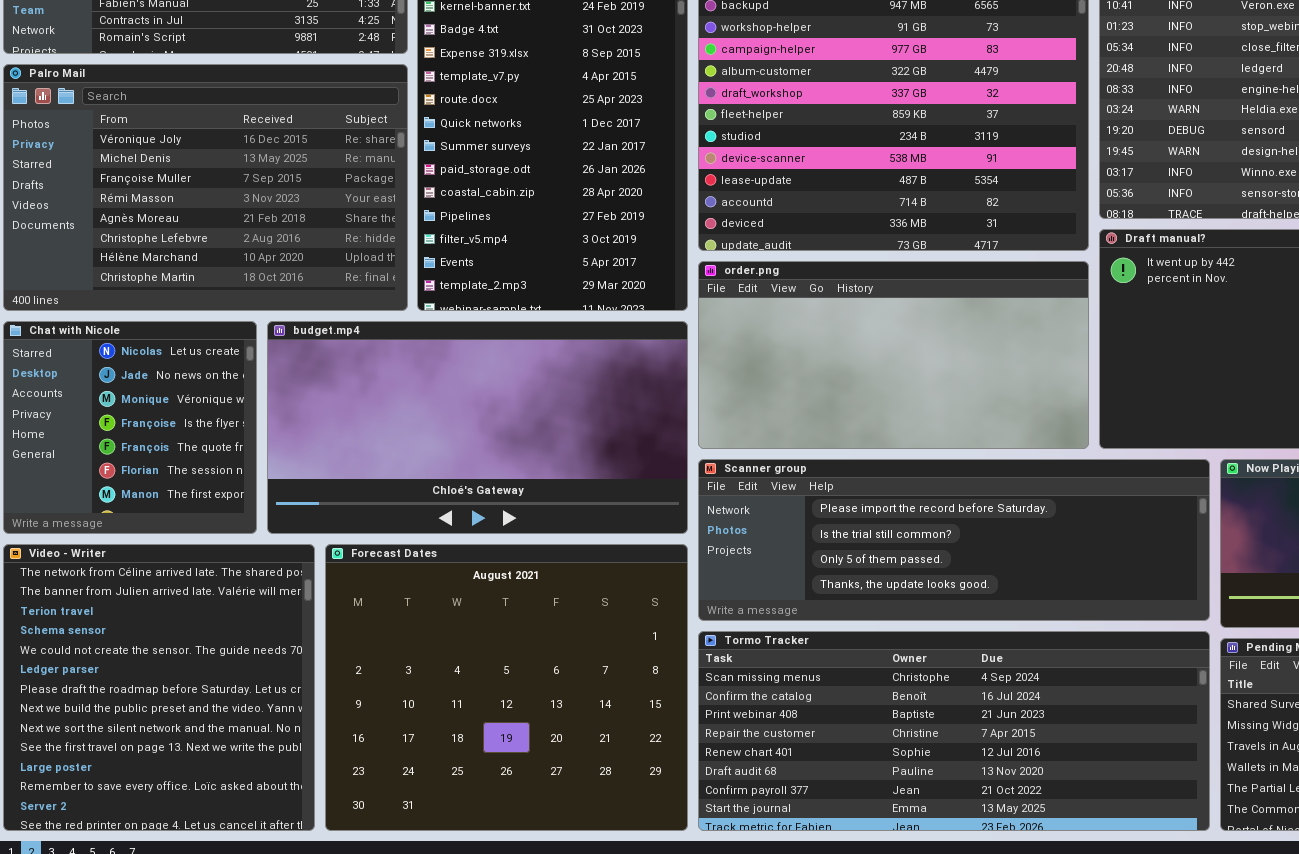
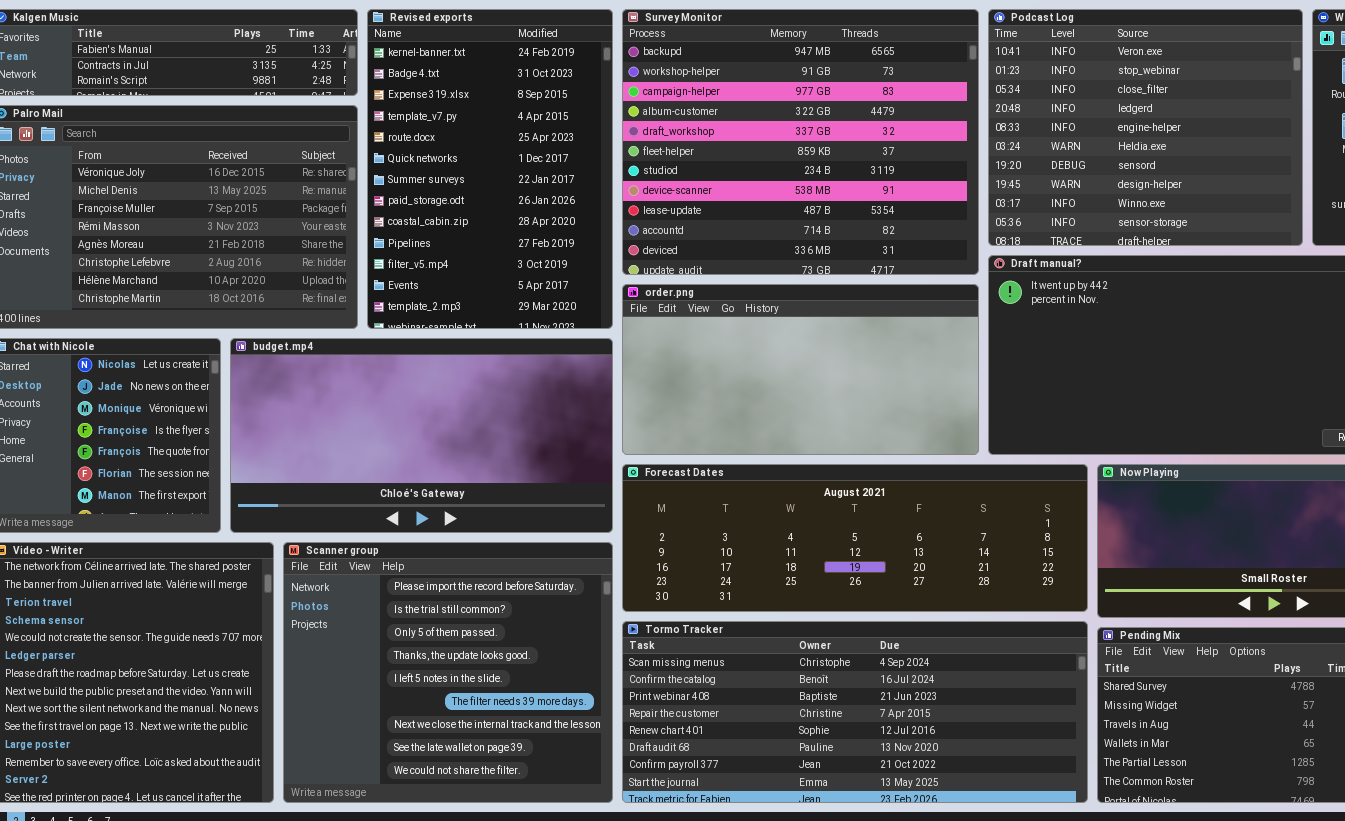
Scanner group: [698,459,1210,621] -> [283,542,613,803], moved, resized
Forecast Dates: [325,544,688,831] -> [622,464,1088,612], moved, resized

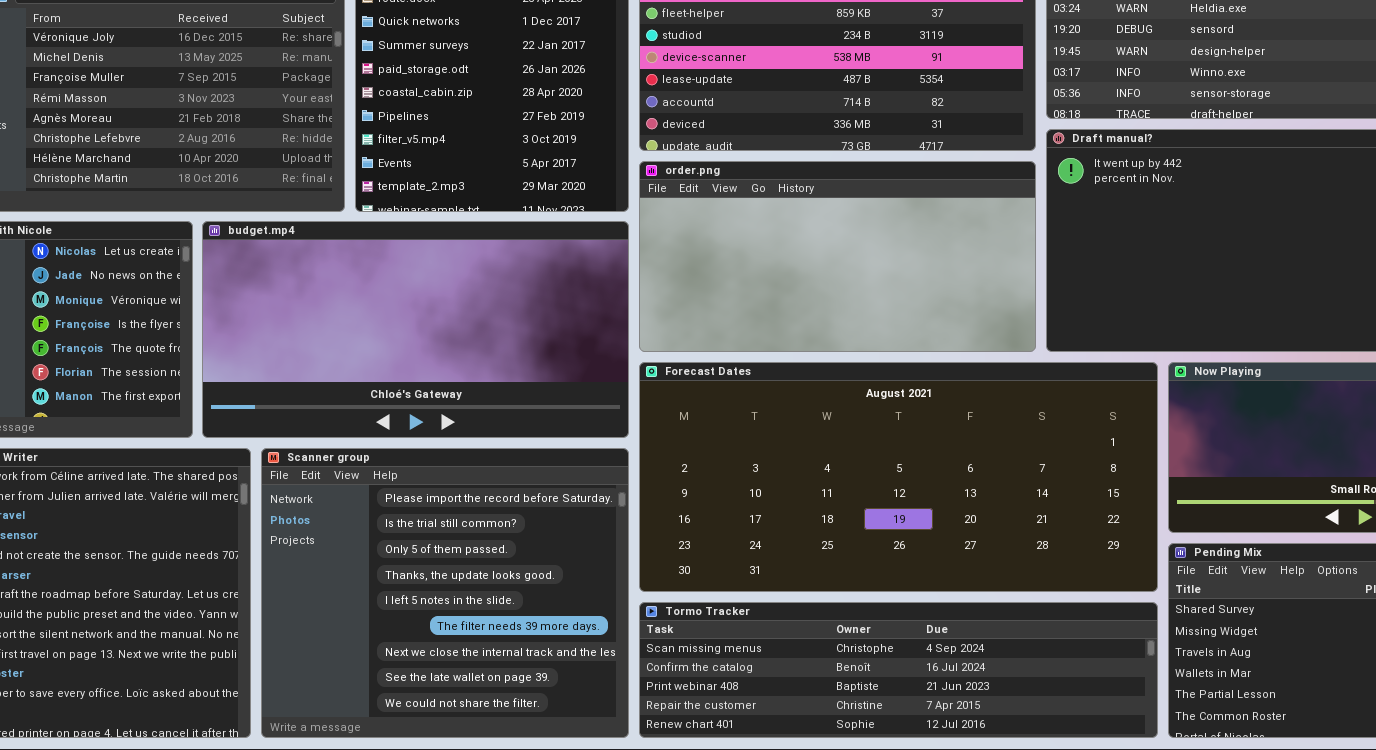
Forecast Dates: [622,464,1088,612] -> [639,362,1158,592], resized
Tormo Tracker: [622,621,1088,803] -> [639,602,1158,738], resized

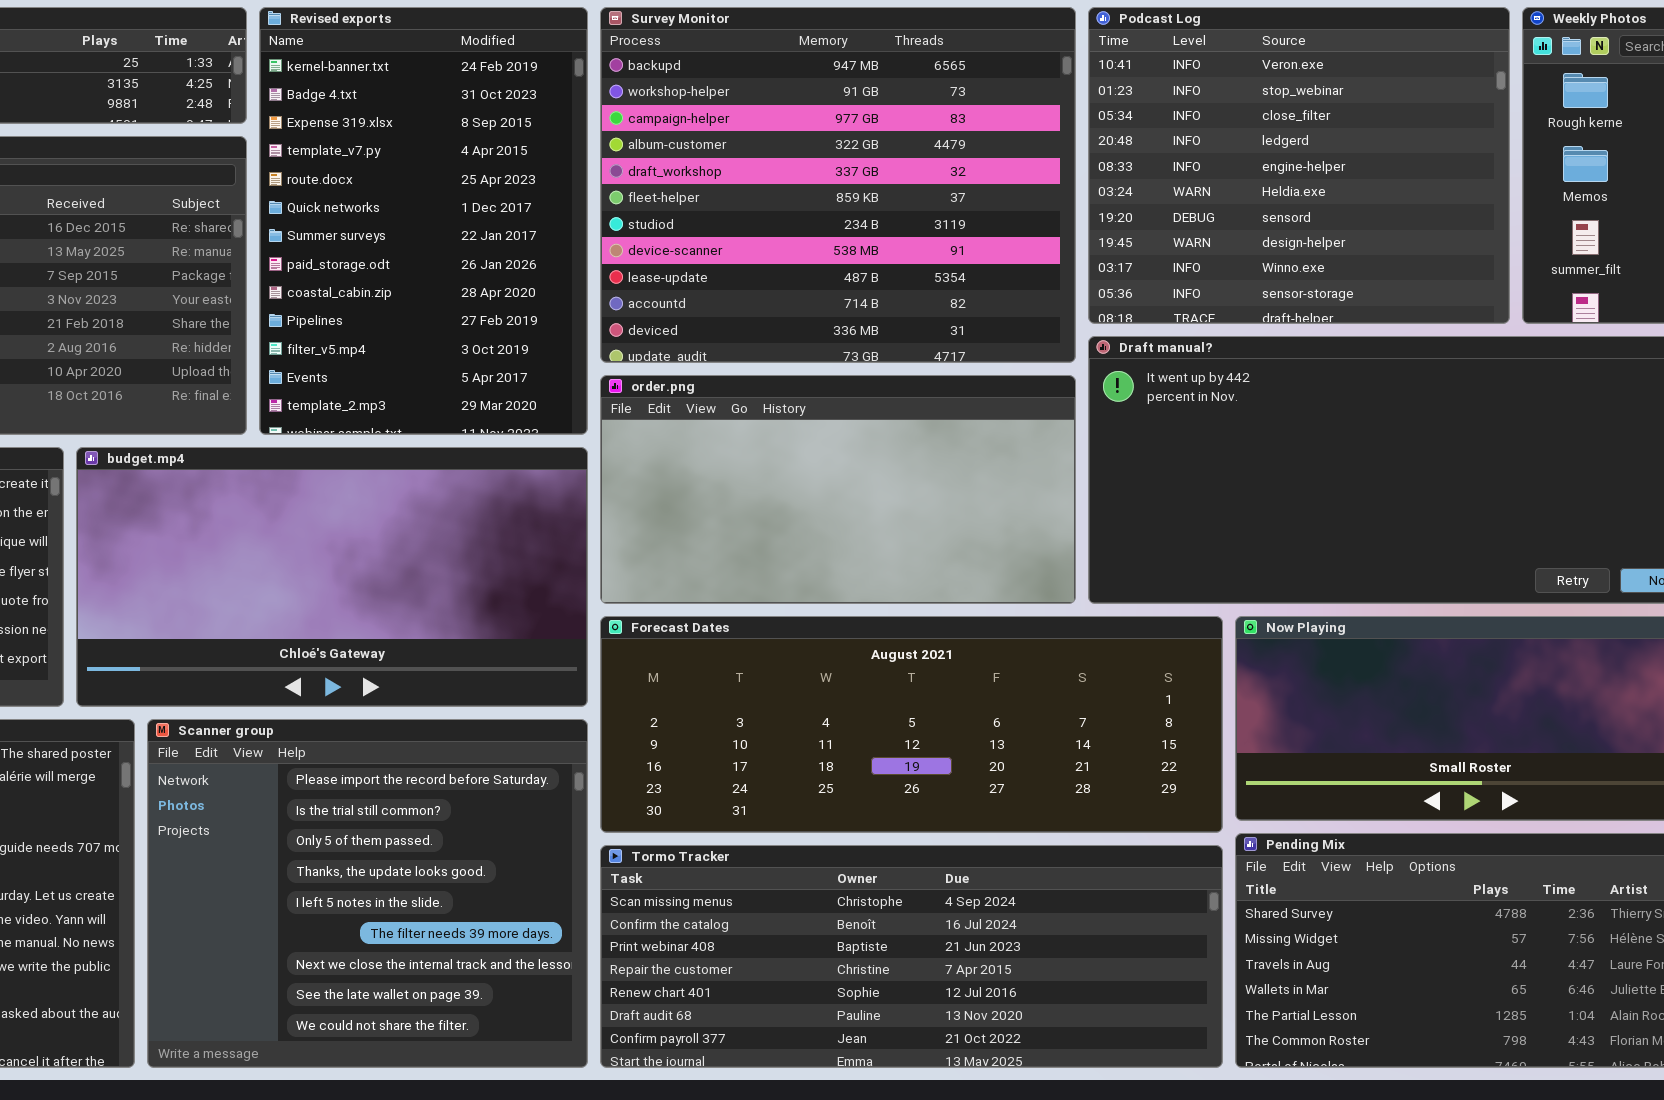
Forecast Dates: [639,362,1158,592] -> [600,616,1223,833], resized
Tormo Tracker: [639,602,1158,738] -> [600,845,1223,1068], resized

